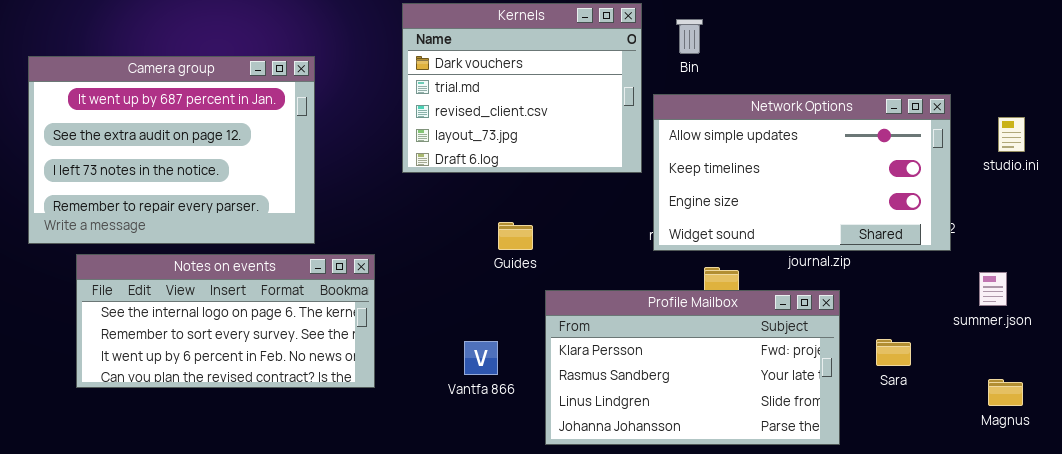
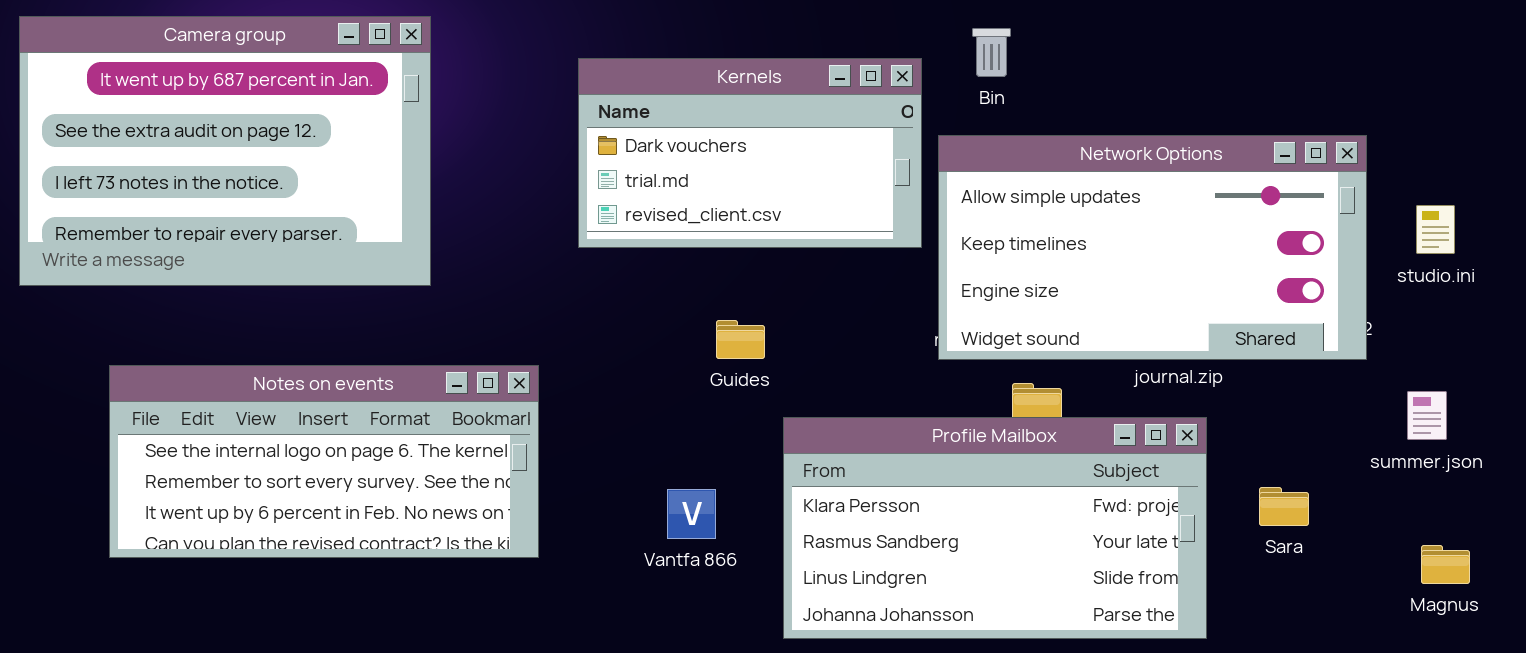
Kernels: [402,3,642,173] -> [578,58,922,248], resized
Camera group: [28,56,315,244] -> [19,16,431,286], moved
studio.ini: [998,117,1025,152] -> [1416,205,1455,254], moved

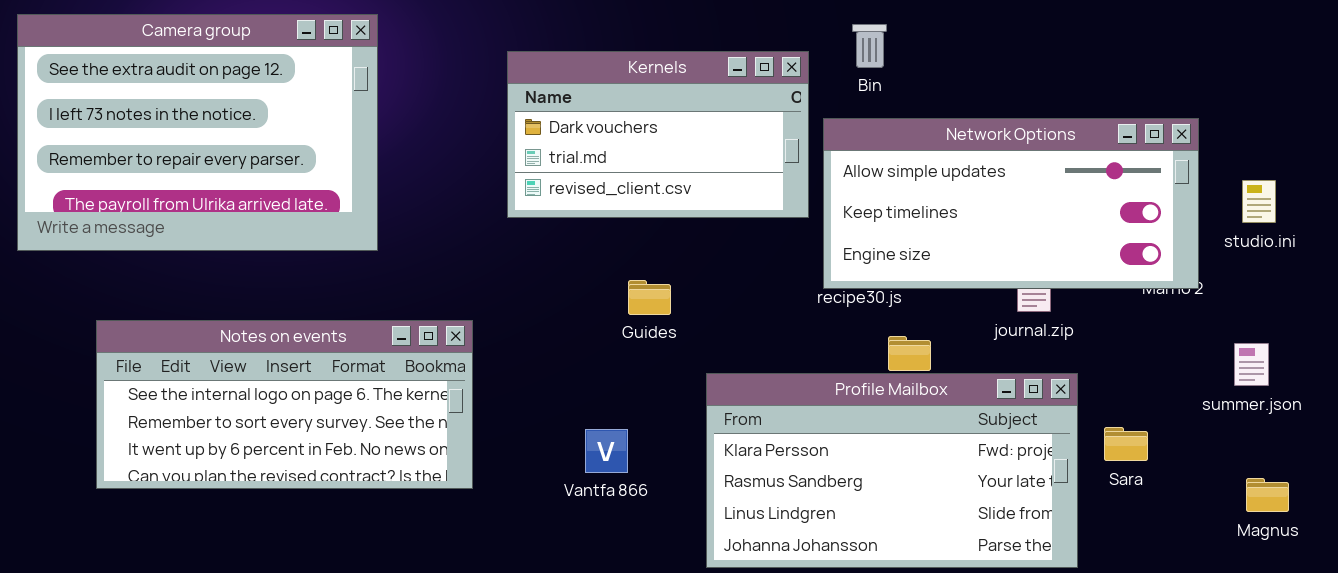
Camera group: [19,16,431,286] -> [17,14,378,251], scrolled down 1 row
Network Options: [938,135,1367,360] -> [823,118,1199,289], resized
Profile Mailbox: [783,417,1207,639] -> [706,373,1078,568], moved

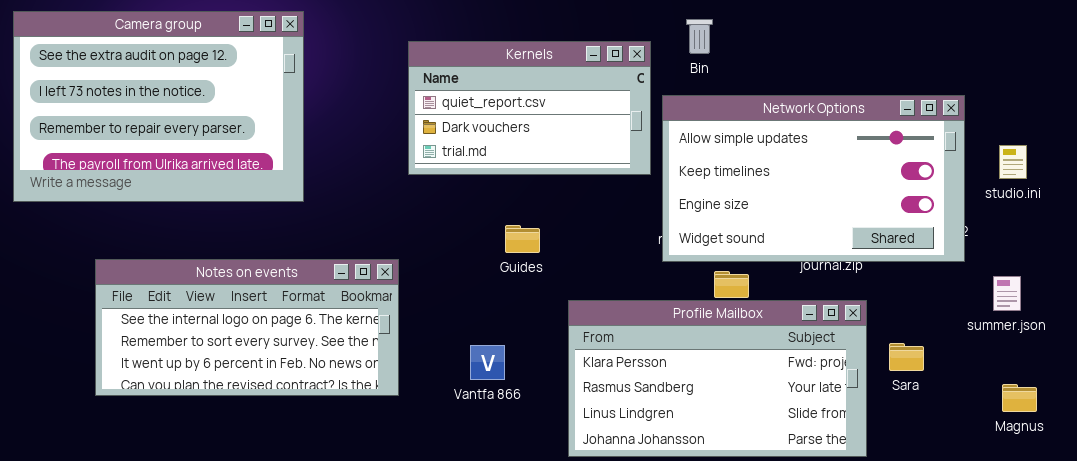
Kernels: [507,51,809,218] -> [408,41,651,175], scrolled up 1 row
Network Options: [823,118,1199,289] -> [662,95,965,262], resized
Notes on events: [96,320,473,489] -> [95,259,399,396], moved

